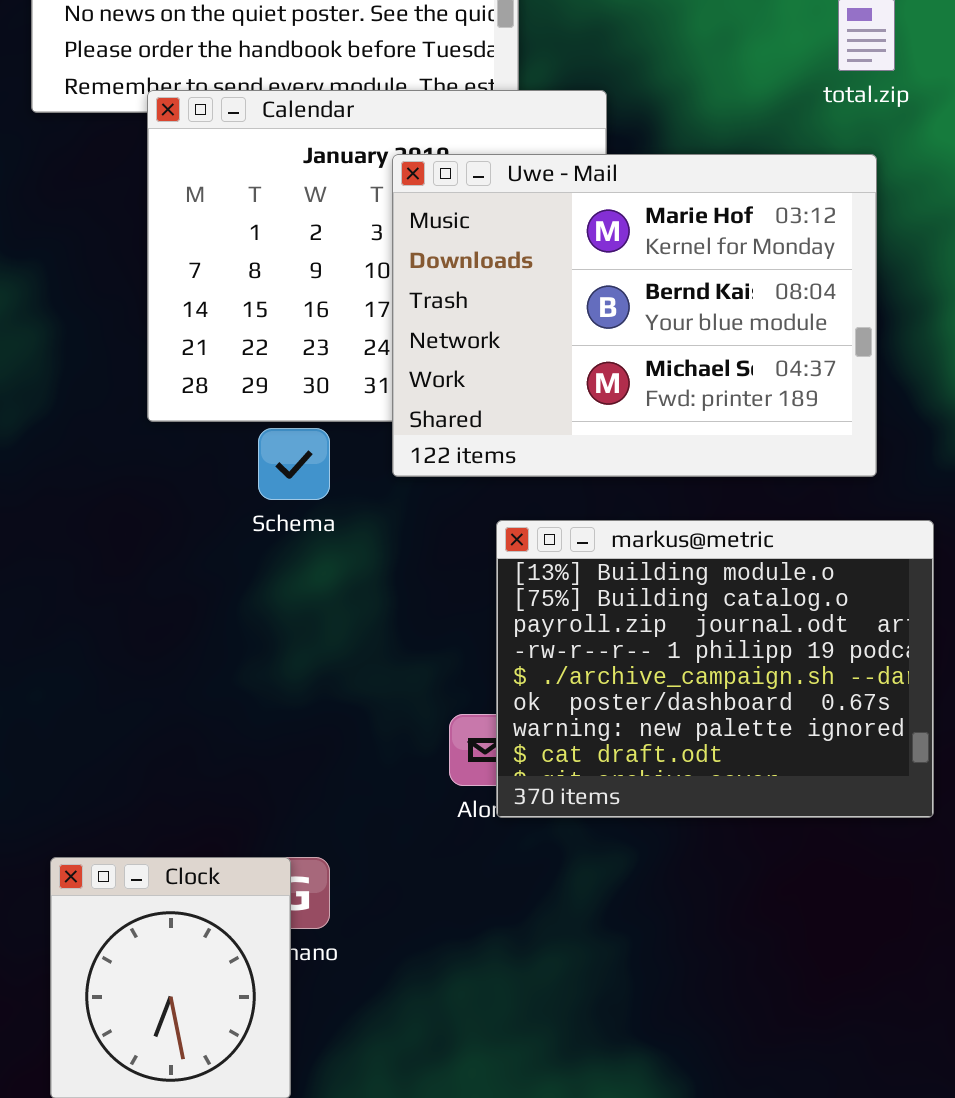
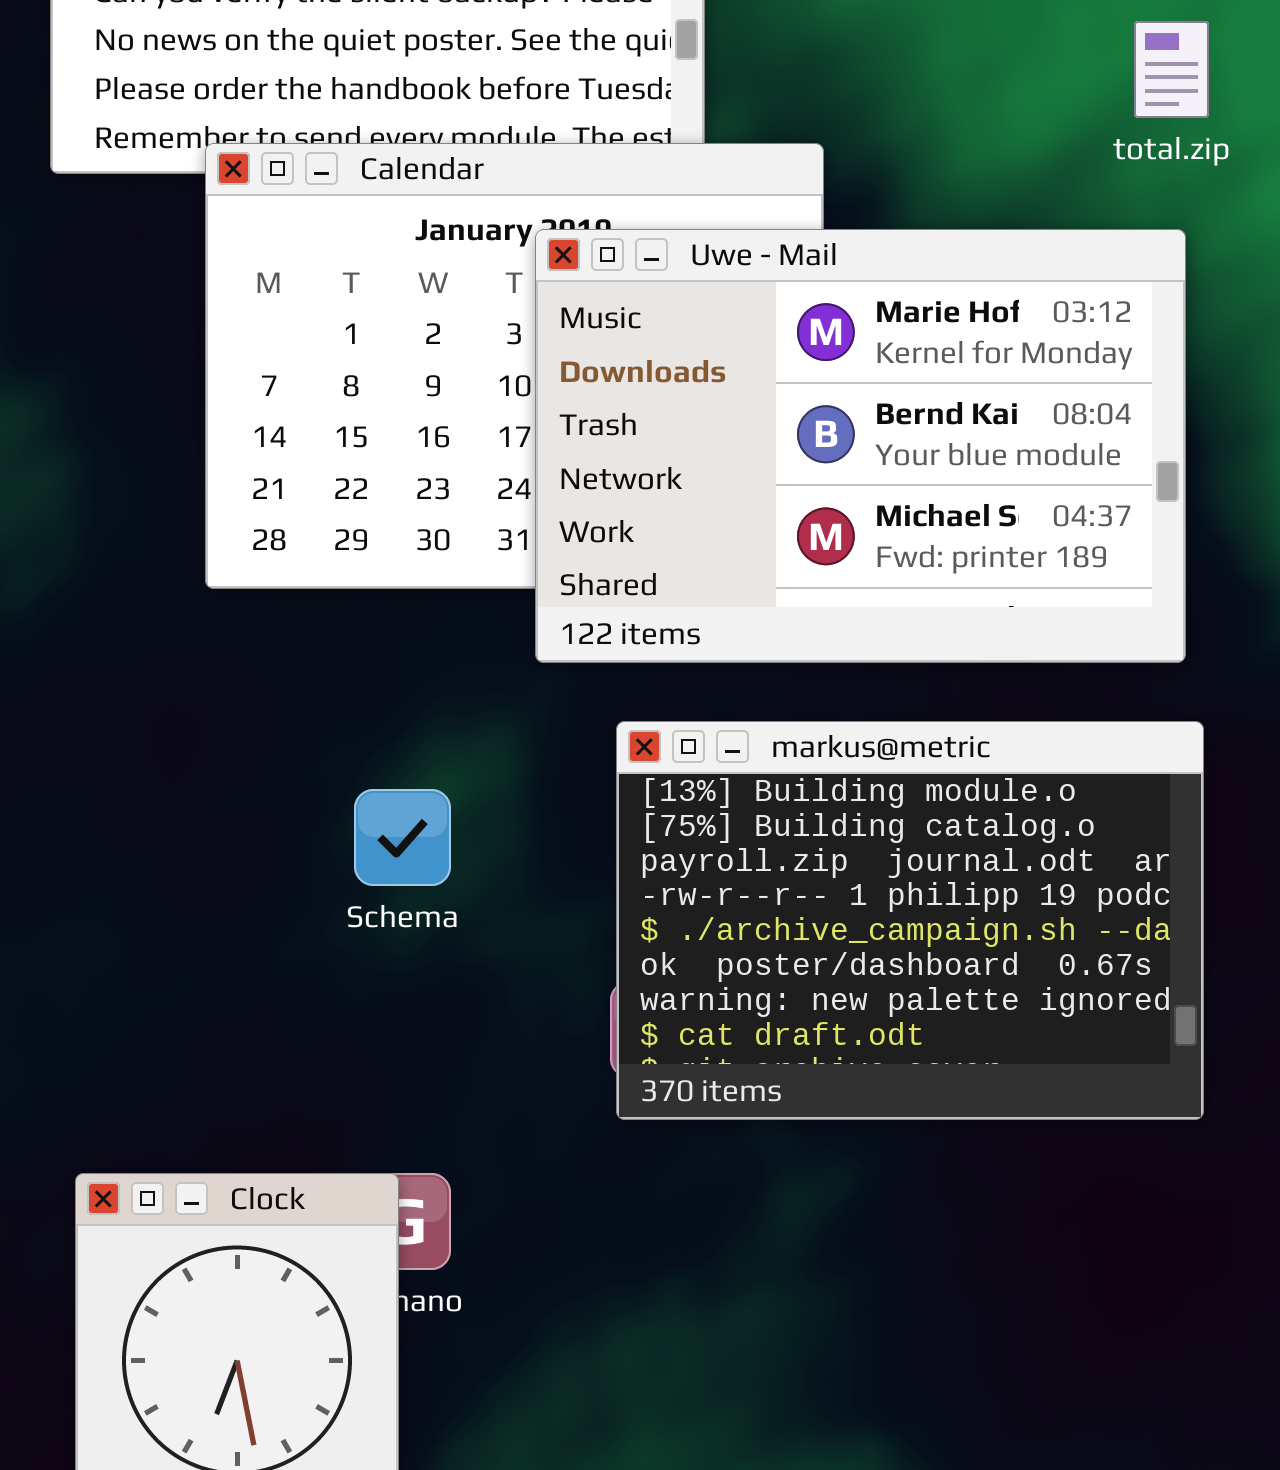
Schema: [258,428,330,500] -> [354,789,451,886], moved
markus@metric: [496,520,934,818] -> [616,721,1204,1120], moved

